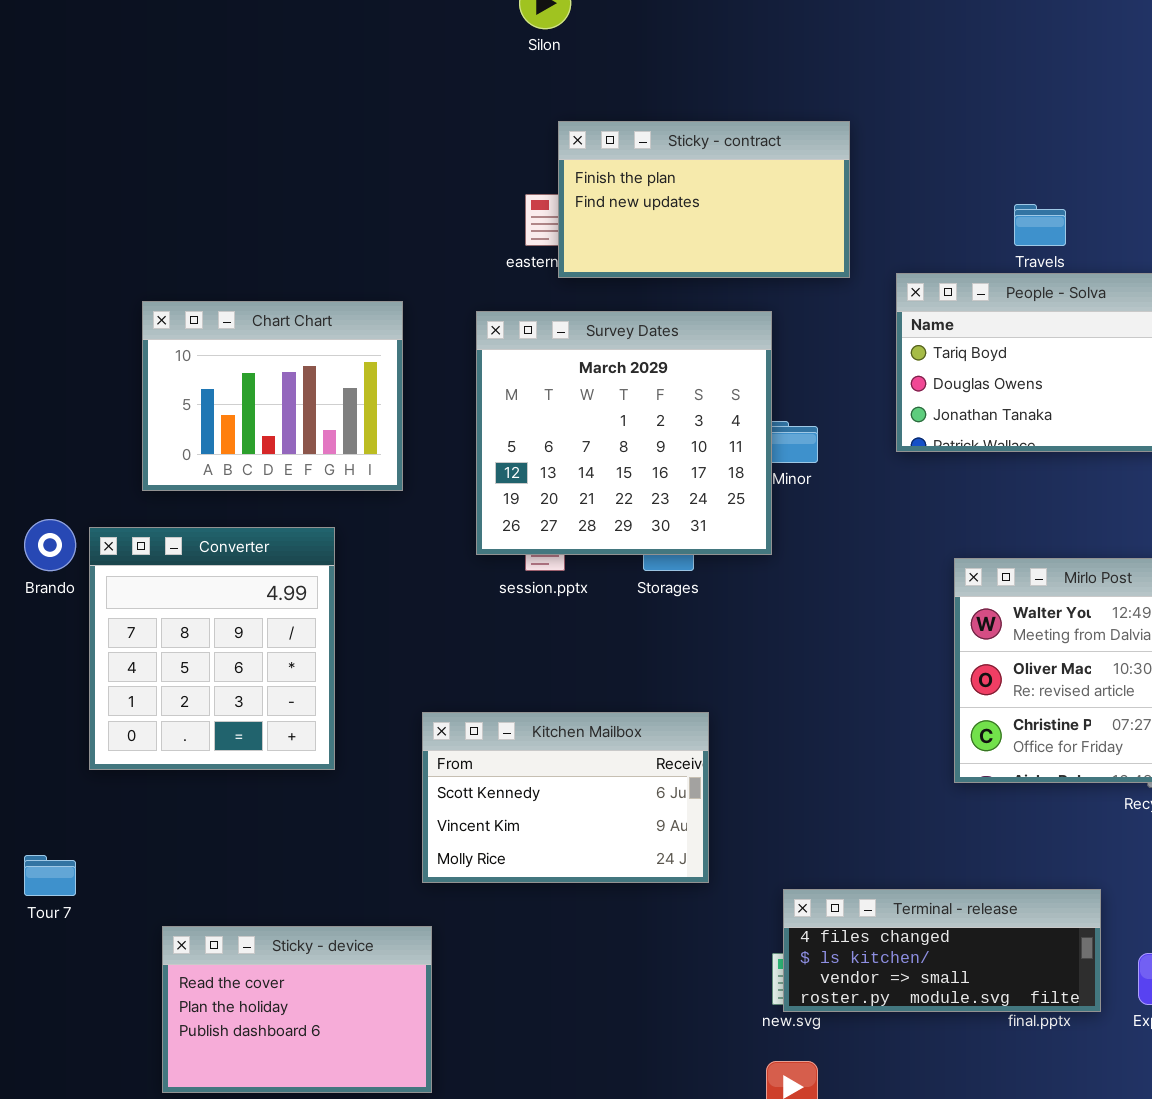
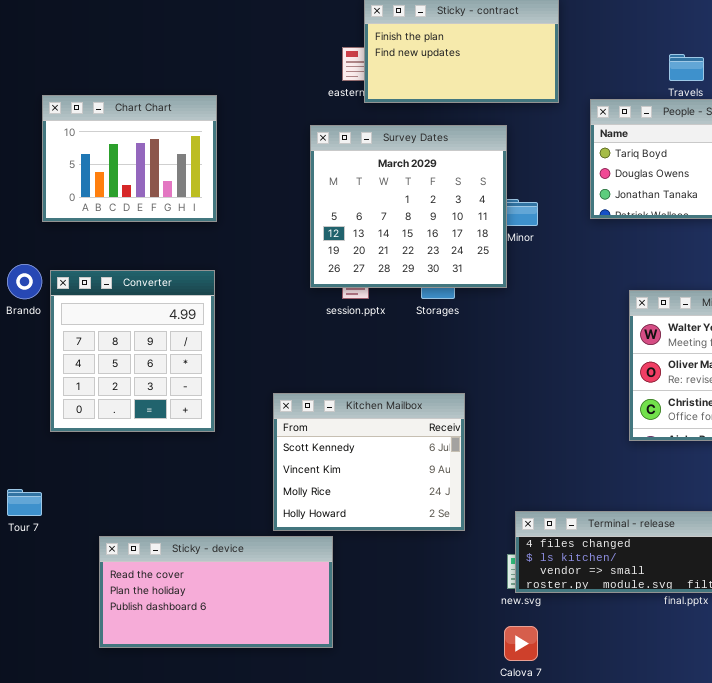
Chart Chart: [142,301,403,491] -> [42,95,217,222], moved
Kitchen Mailbox: [422,712,709,883] -> [273,393,465,531], resized
Sticky - device: [162,926,432,1093] -> [99,536,333,648], resized

